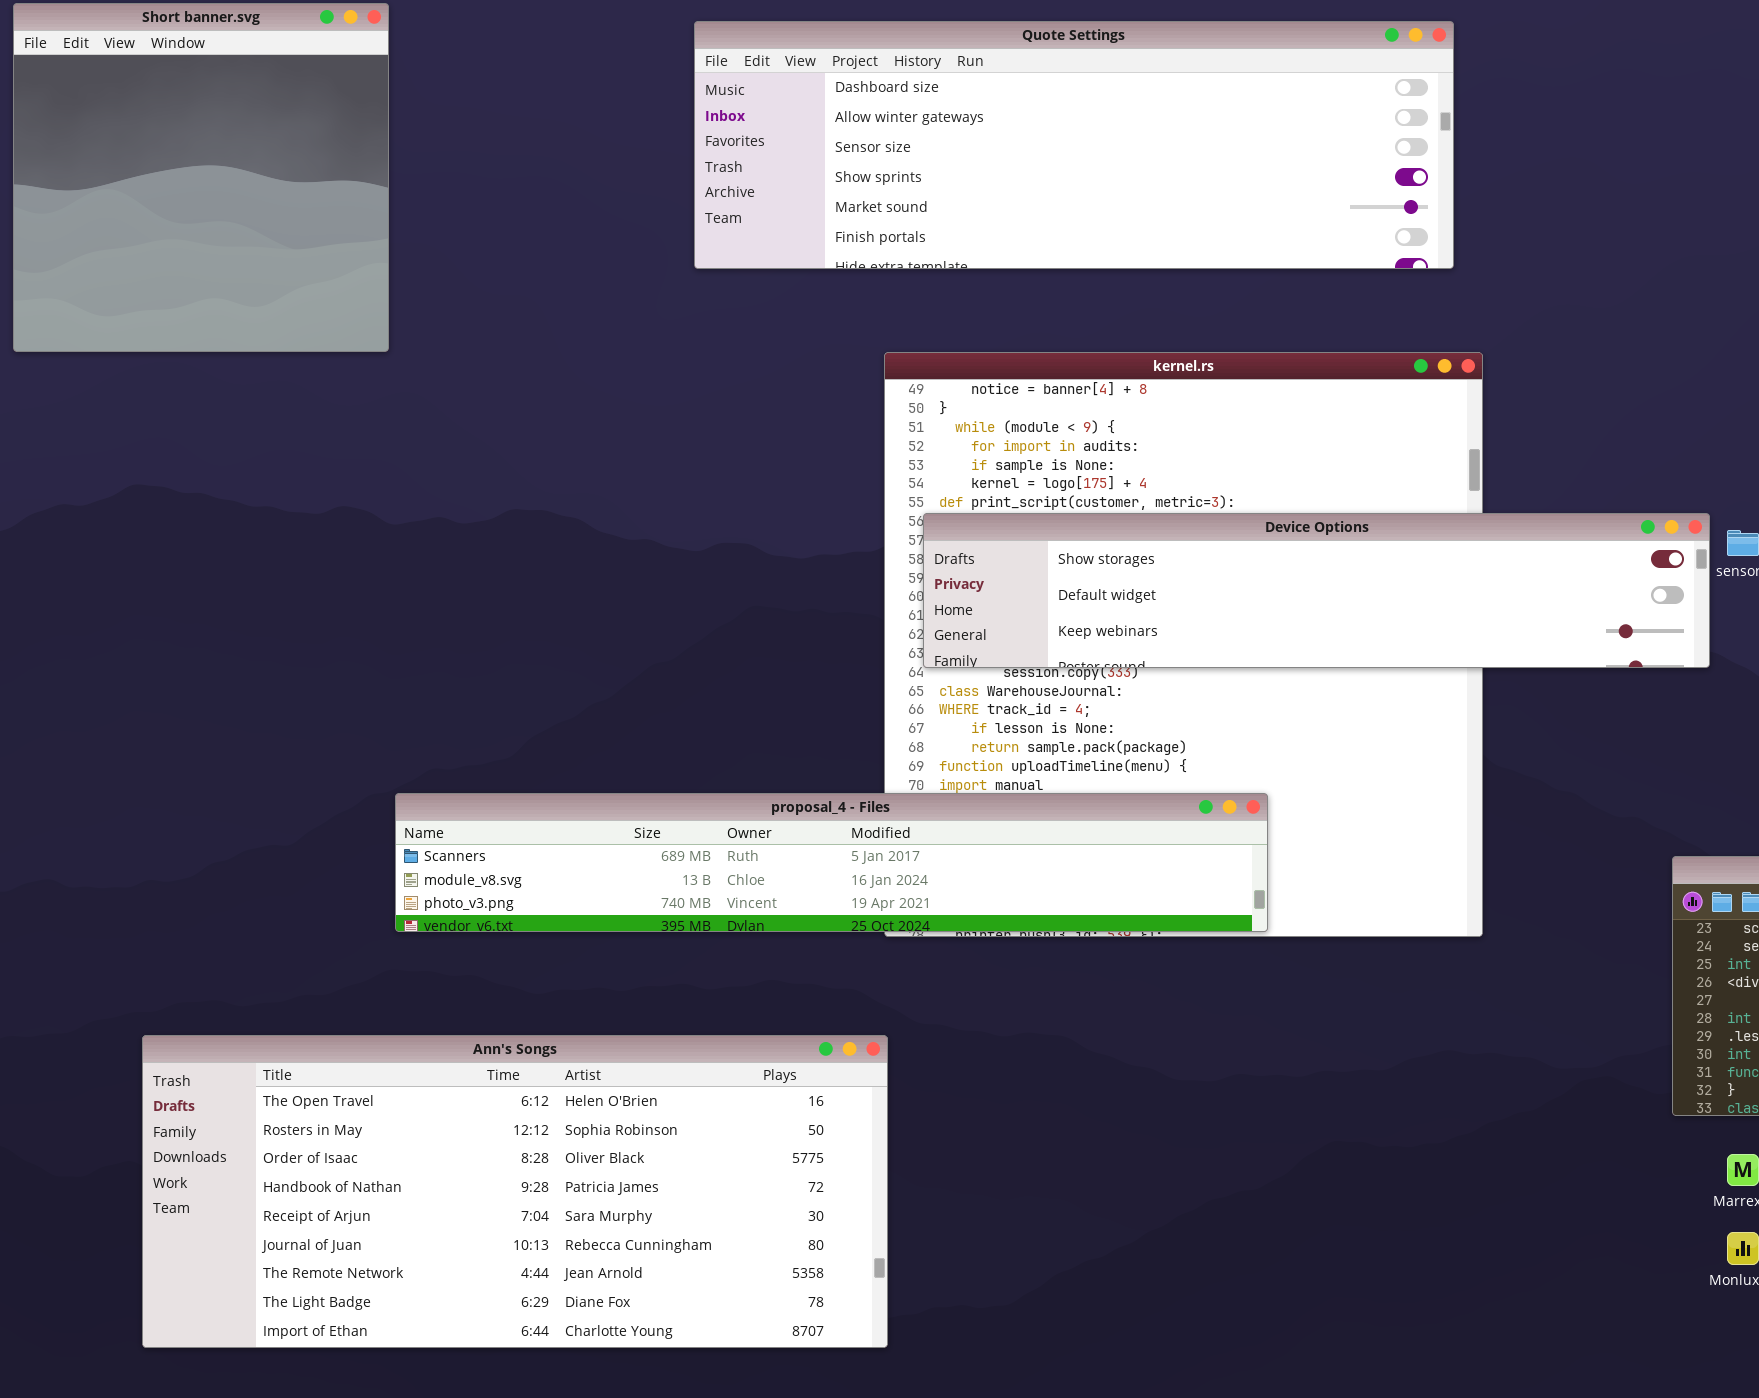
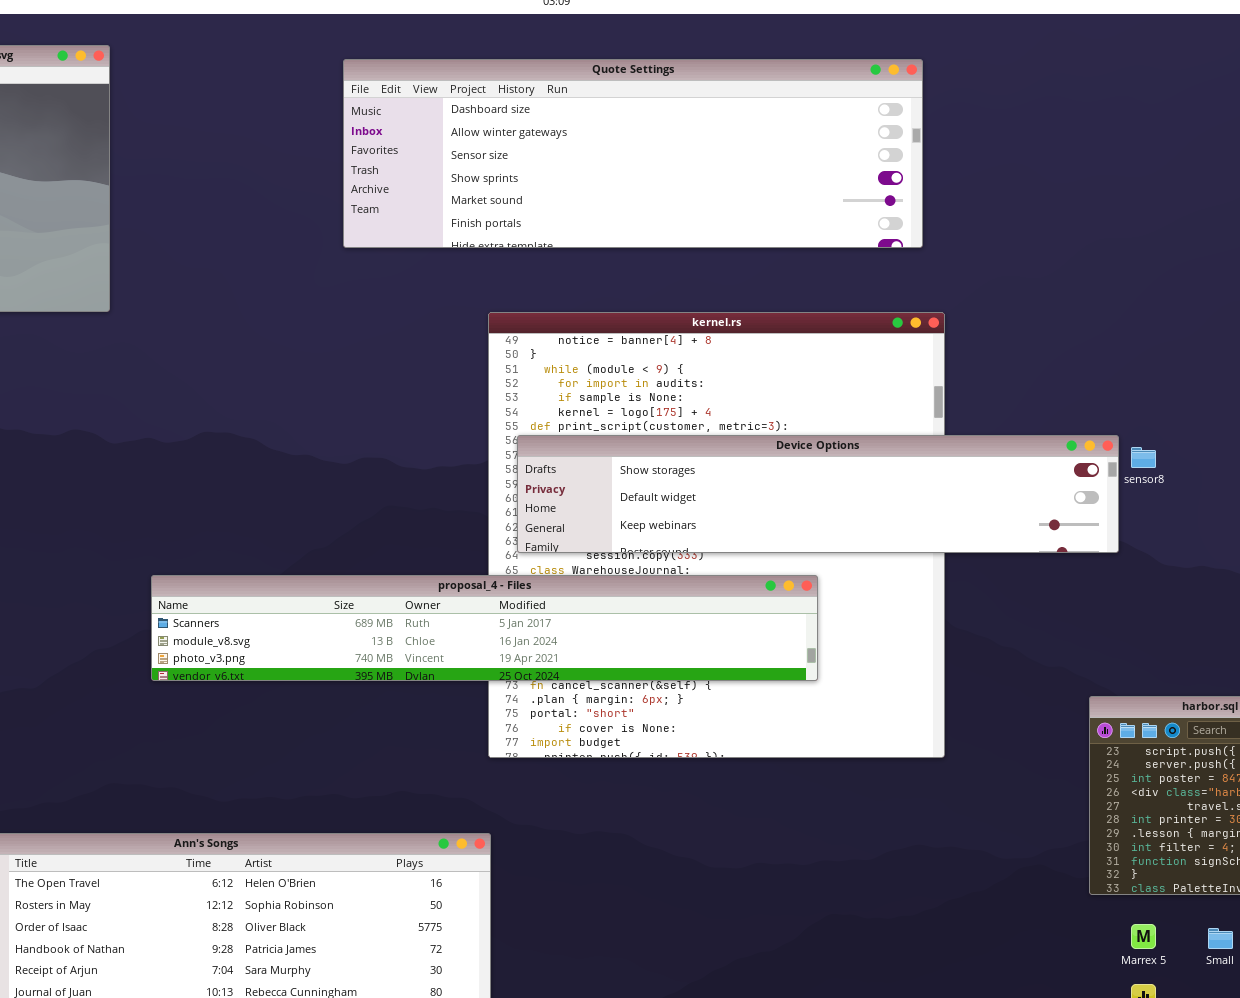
proposal_4 - Files: [395,793,1268,932] -> [151,575,818,681], moved

